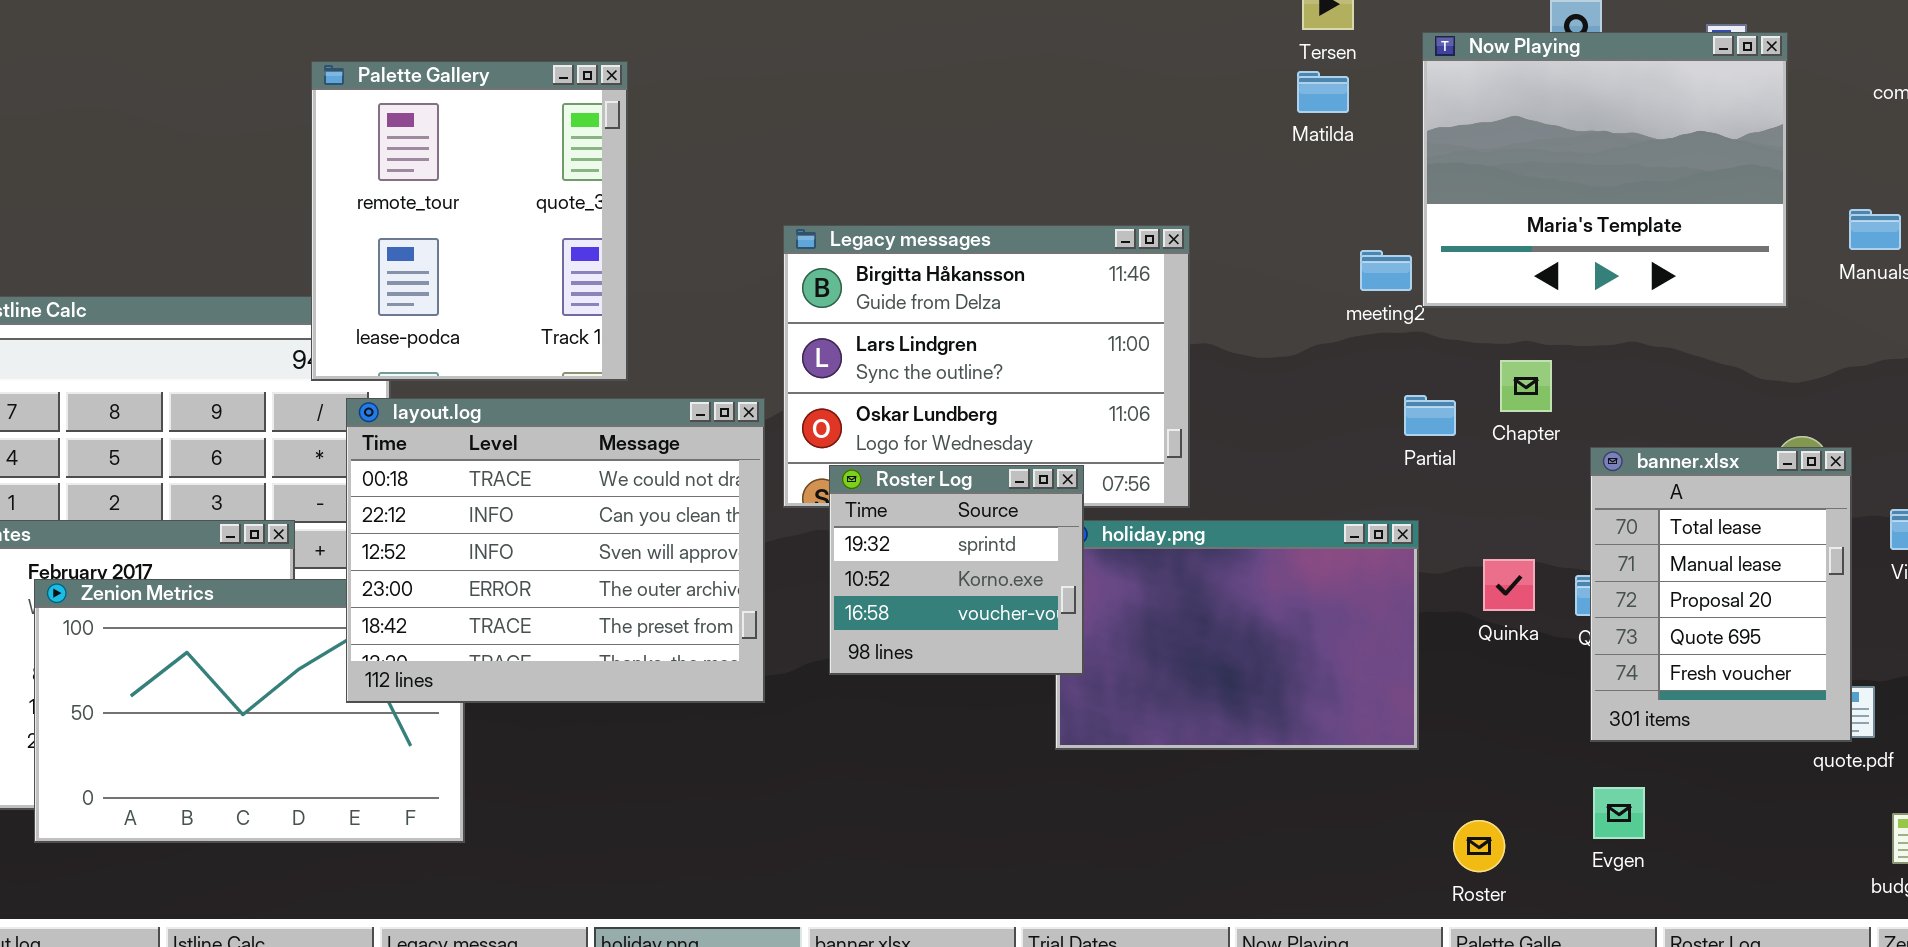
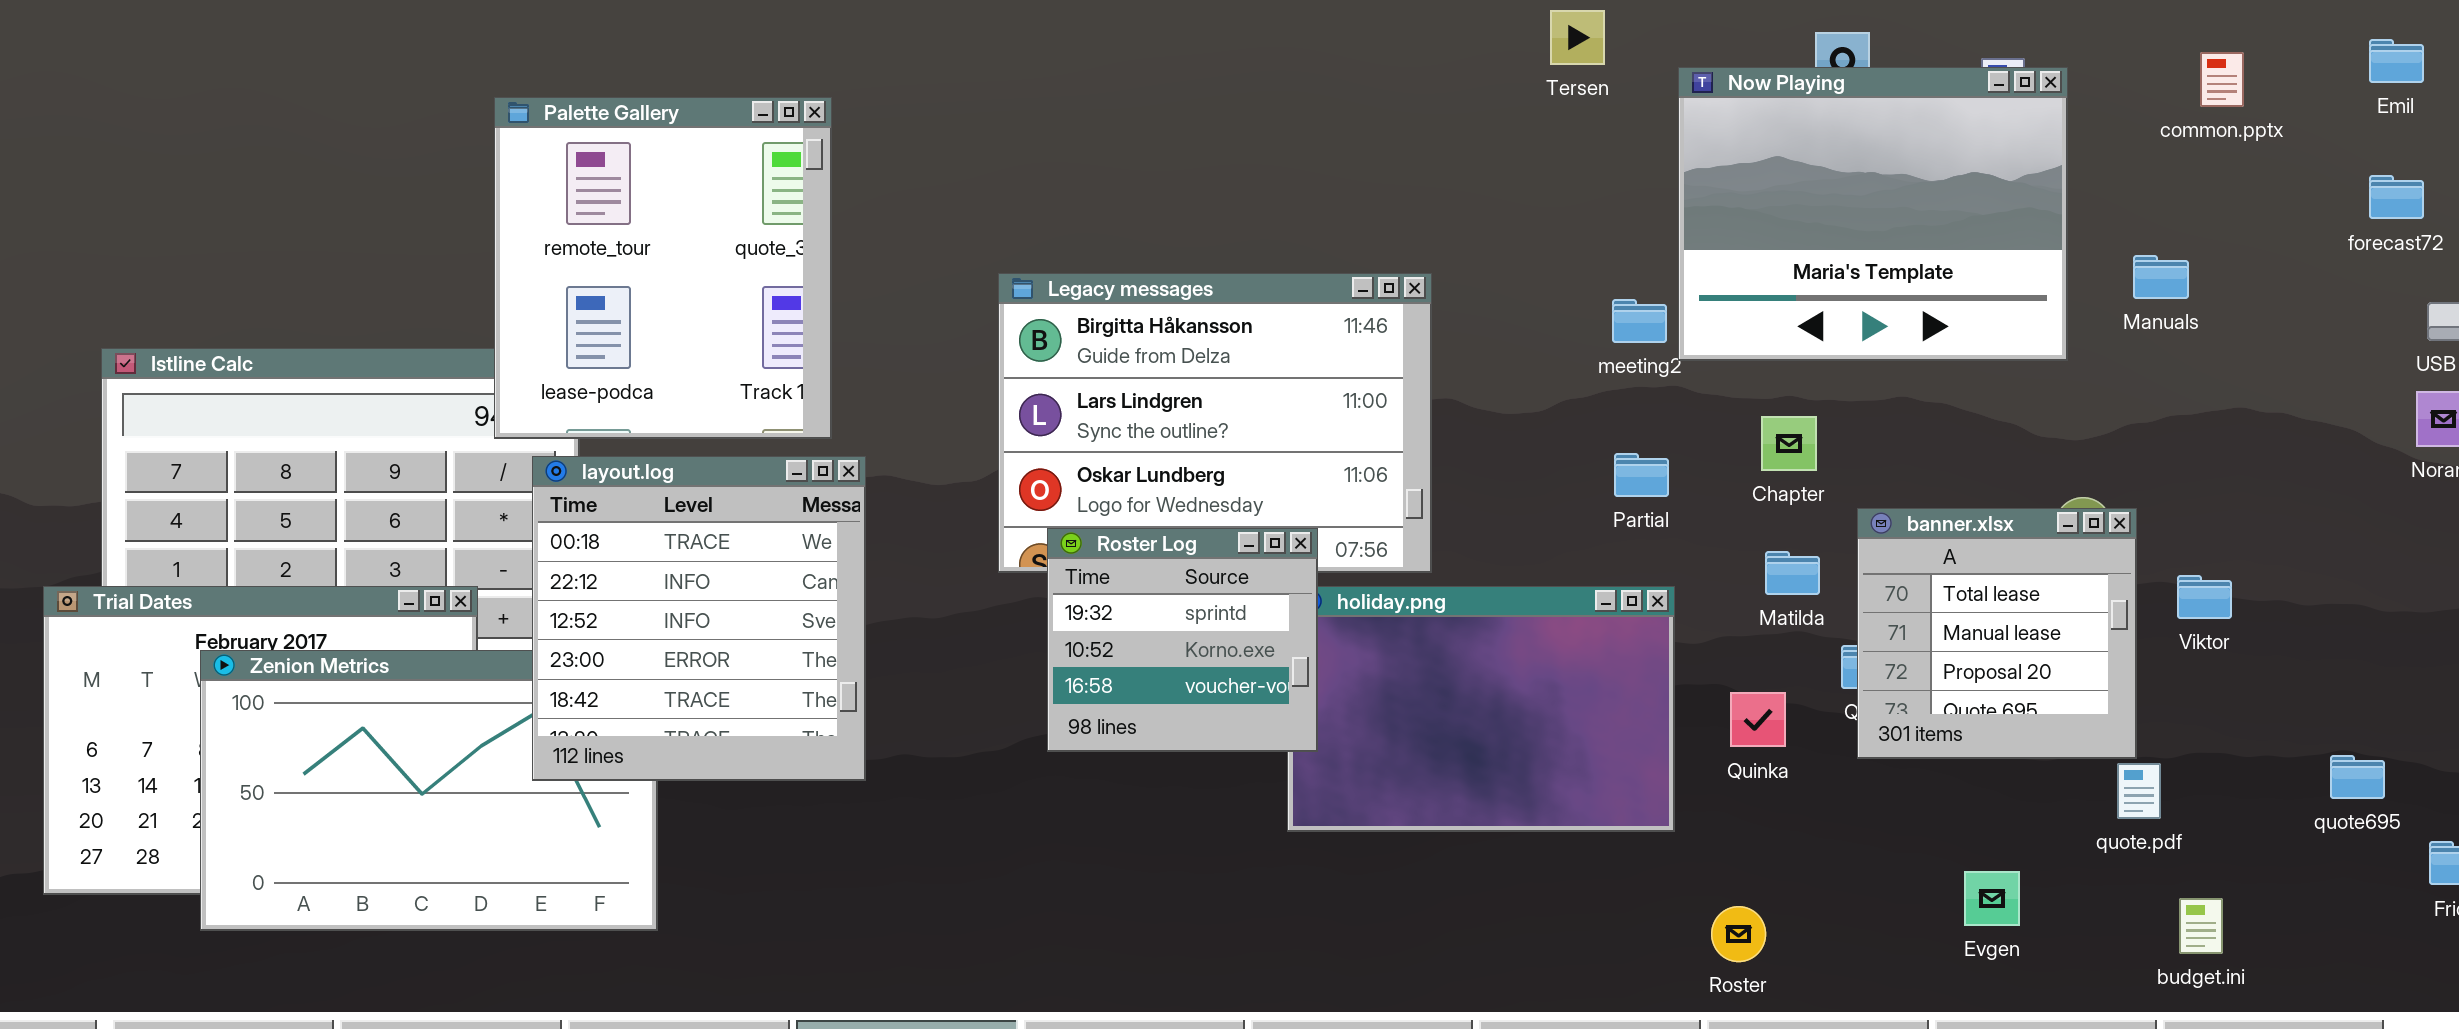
Matilda: [1297,71,1349,113] -> [1765,551,1820,595], moved
Partial: [1404,395,1456,436] -> [1614,453,1669,497], moved
layout.log: [346,398,765,703] -> [532,456,866,781], resized
banner.xlsx: [1590,447,1852,742] -> [1857,508,2137,759], resized
Quinka: [1483,559,1535,611] -> [1730,692,1786,747], moved
Evgen: [1593,787,1645,839] -> [1964,871,2020,926], moved

